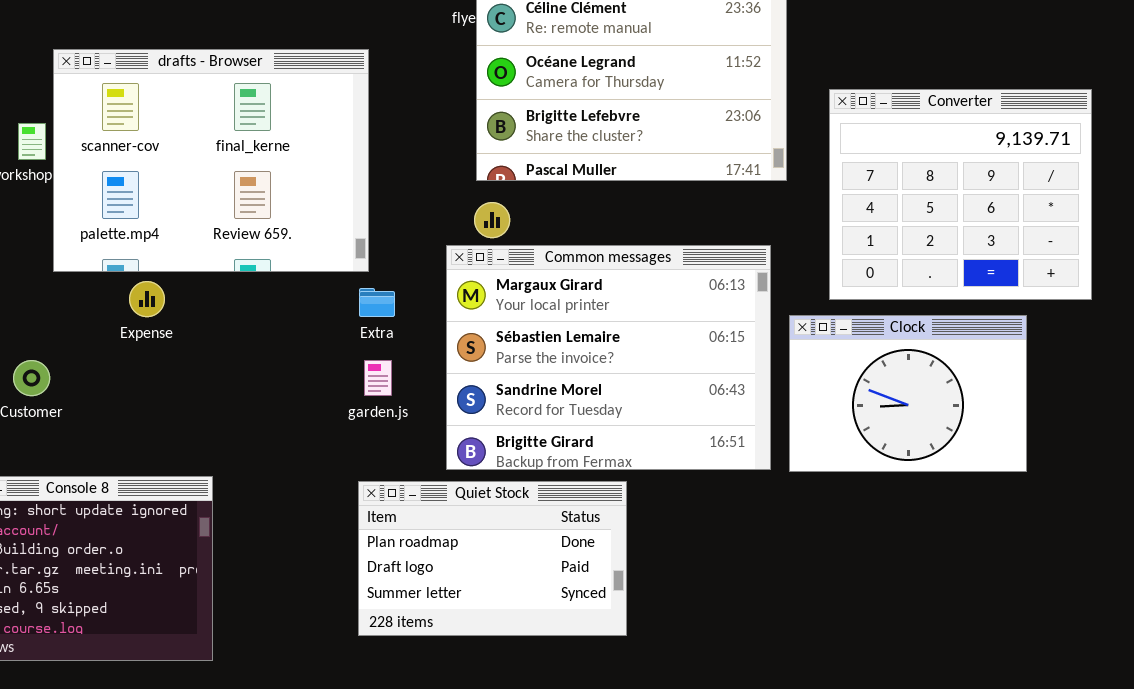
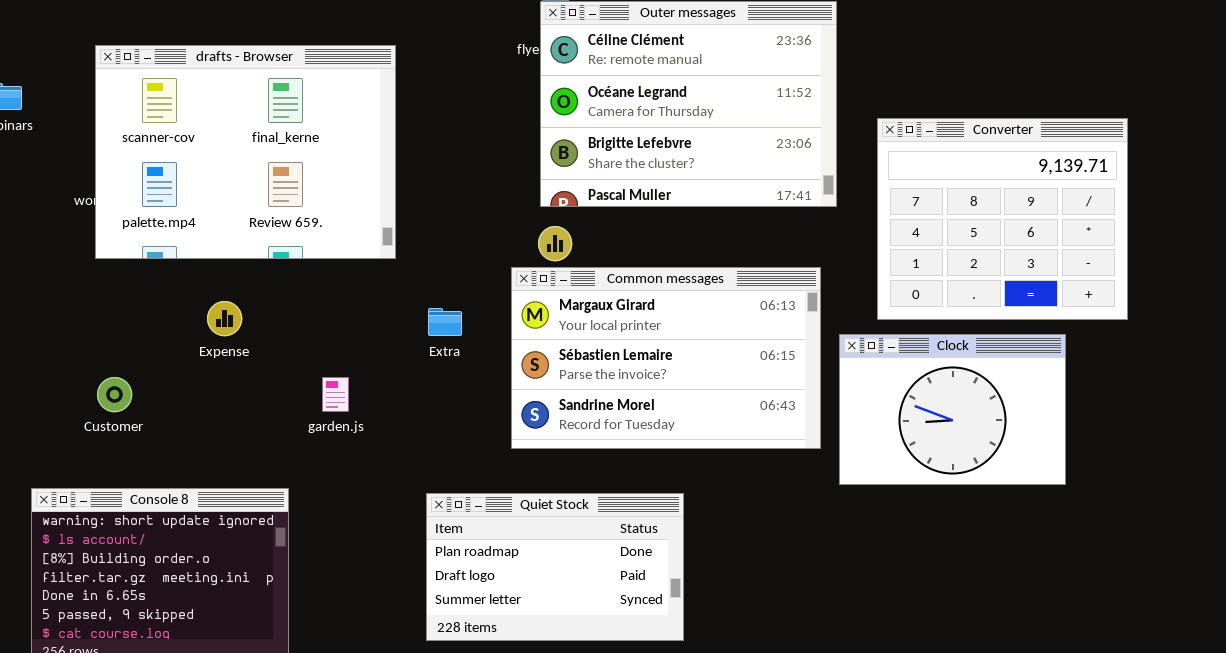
drafts - Browser: [53,49,369,272] -> [95,45,396,259], moved
Common messages: [446,245,771,470] -> [511,267,821,449], resized
garden.js: [364,360,392,396] -> [322,377,349,412], moved

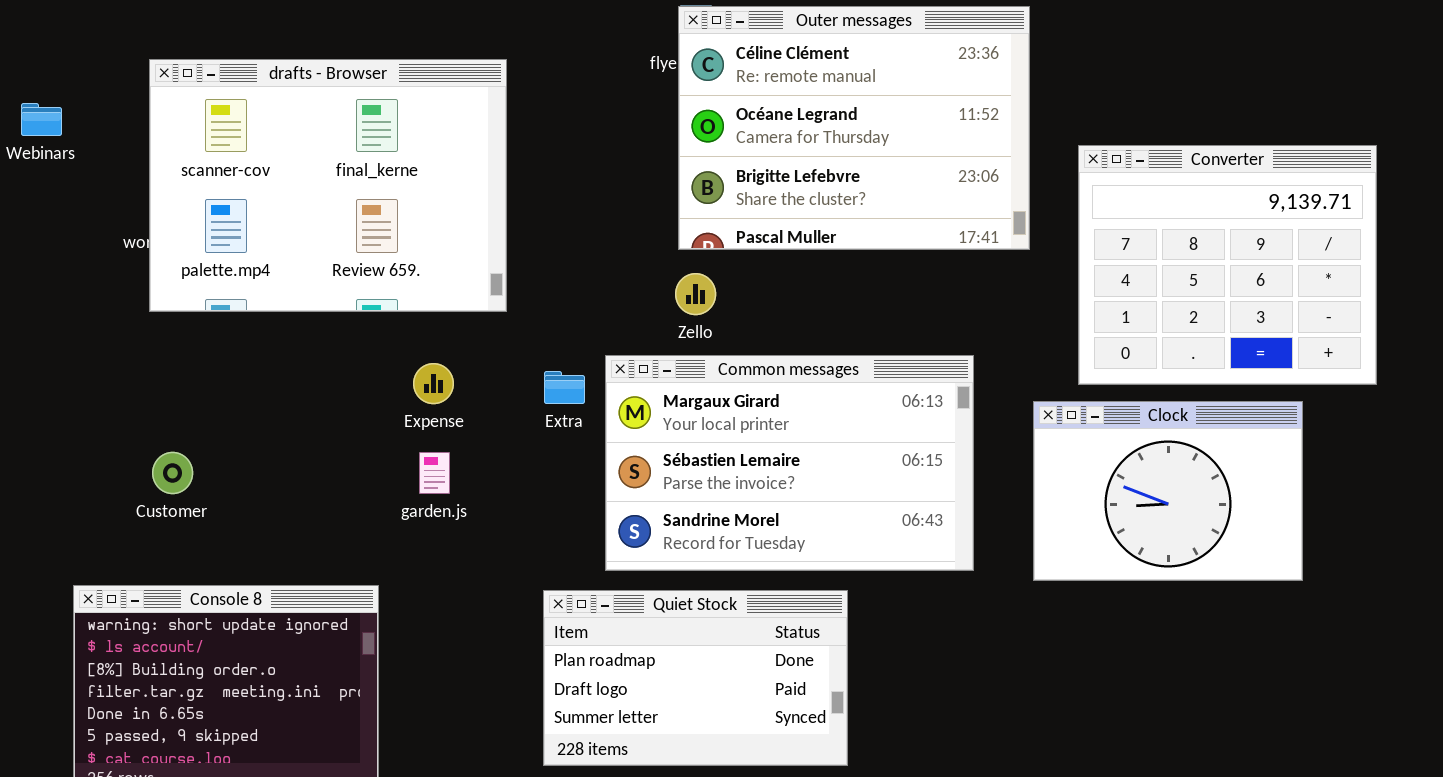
Common messages: [511,267,821,449] -> [605,355,974,571], moved
Expense: [207,301,242,336] -> [413,363,454,404], moved

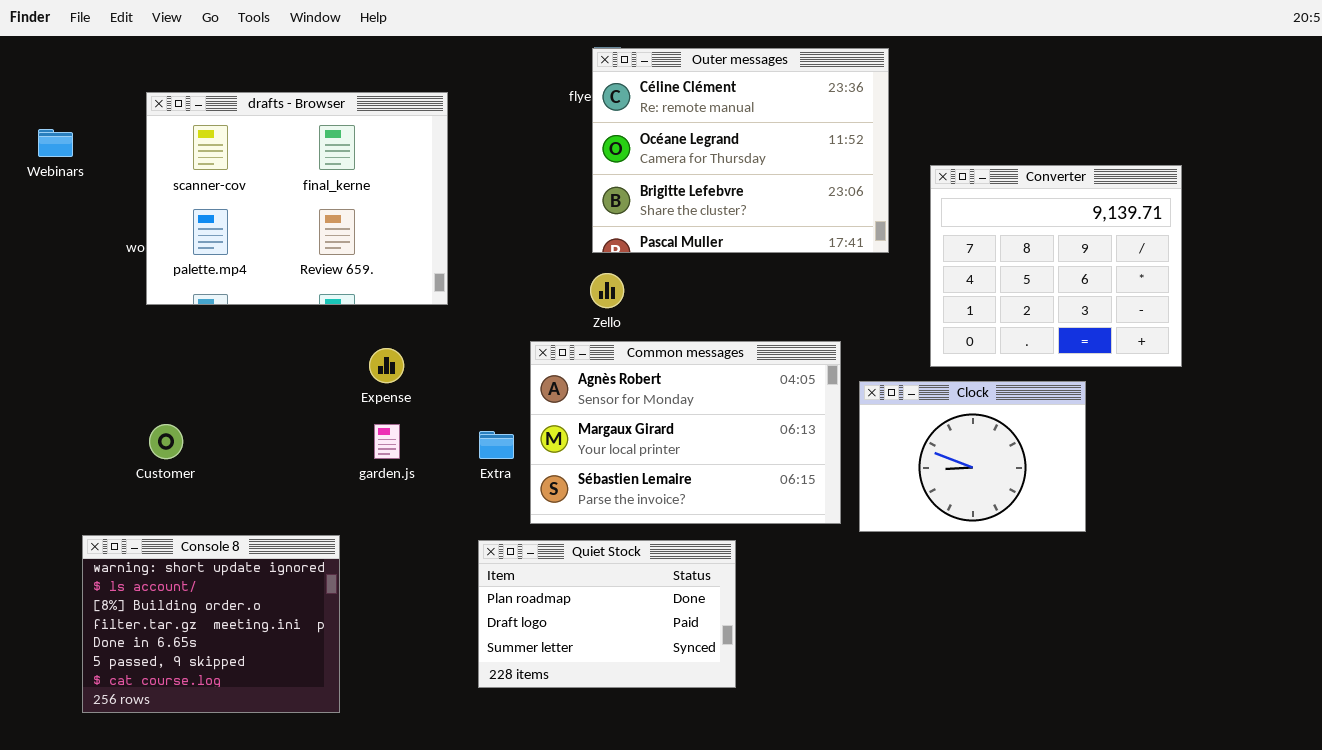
Common messages: [605,355,974,571] -> [530,341,841,524], scrolled up 1 row
Extra: [544,371,585,404] -> [479,431,514,459], moved
Clock: [1033,401,1303,581] -> [859,381,1086,532], moved

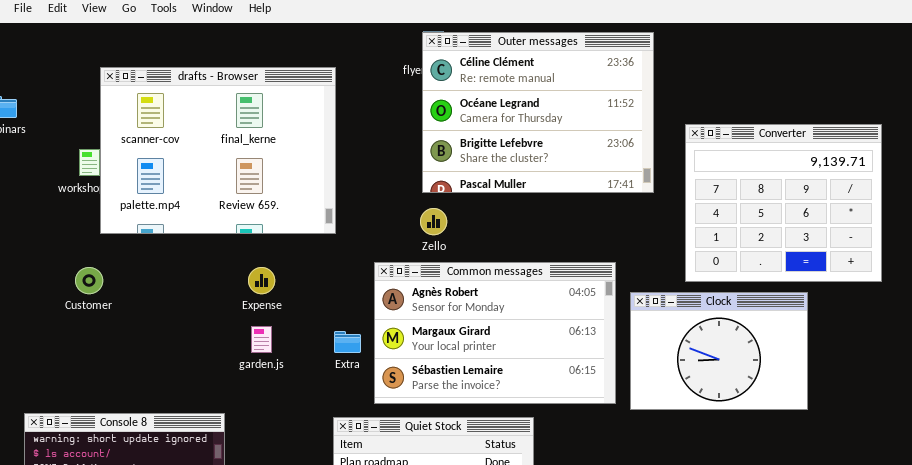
drafts - Browser: [146,92,448,305] -> [100,67,336,234], moved
Customer: [149,424,183,459] -> [75,267,103,294], moved

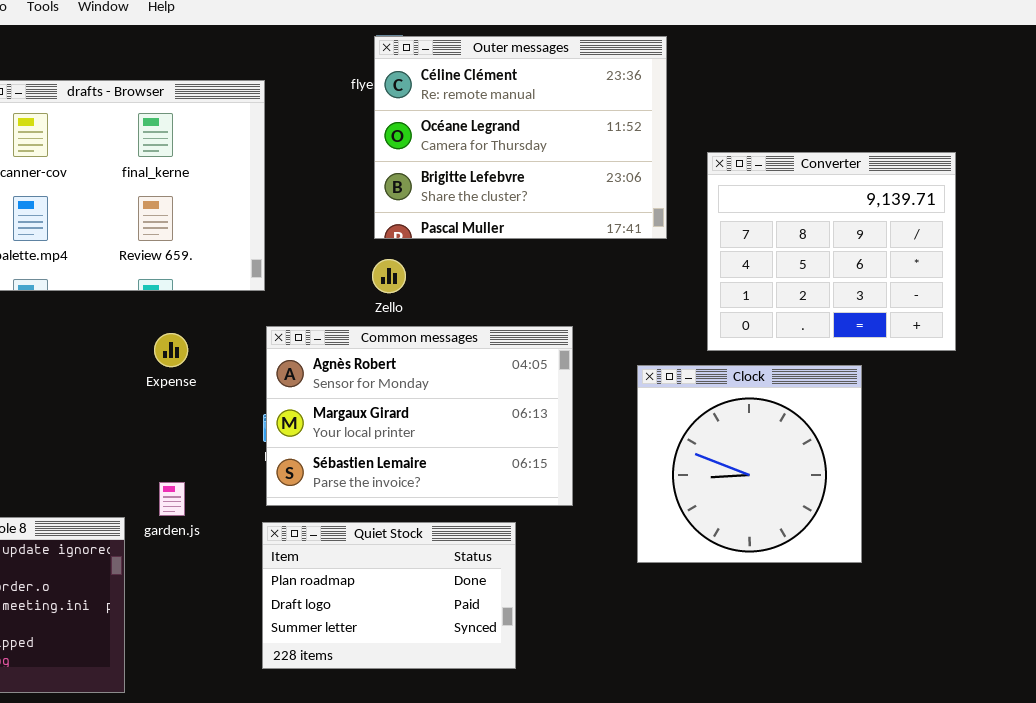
Common messages: [374,262,616,404] -> [266,326,573,506], moved
Clock: [630,292,808,410] -> [637,365,862,563], resized
garden.js: [251,326,272,353] -> [159,482,185,516], moved

